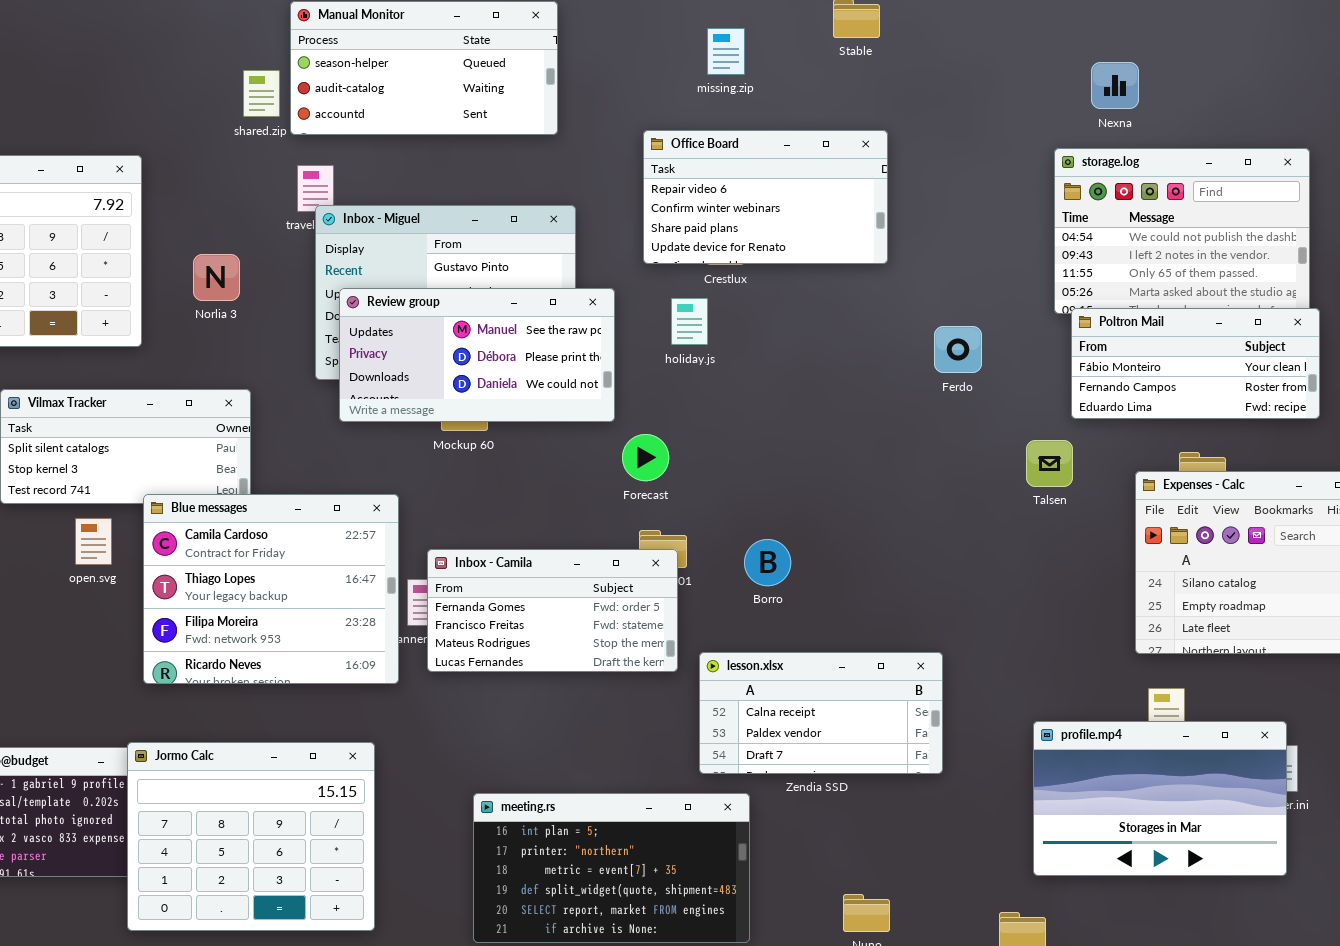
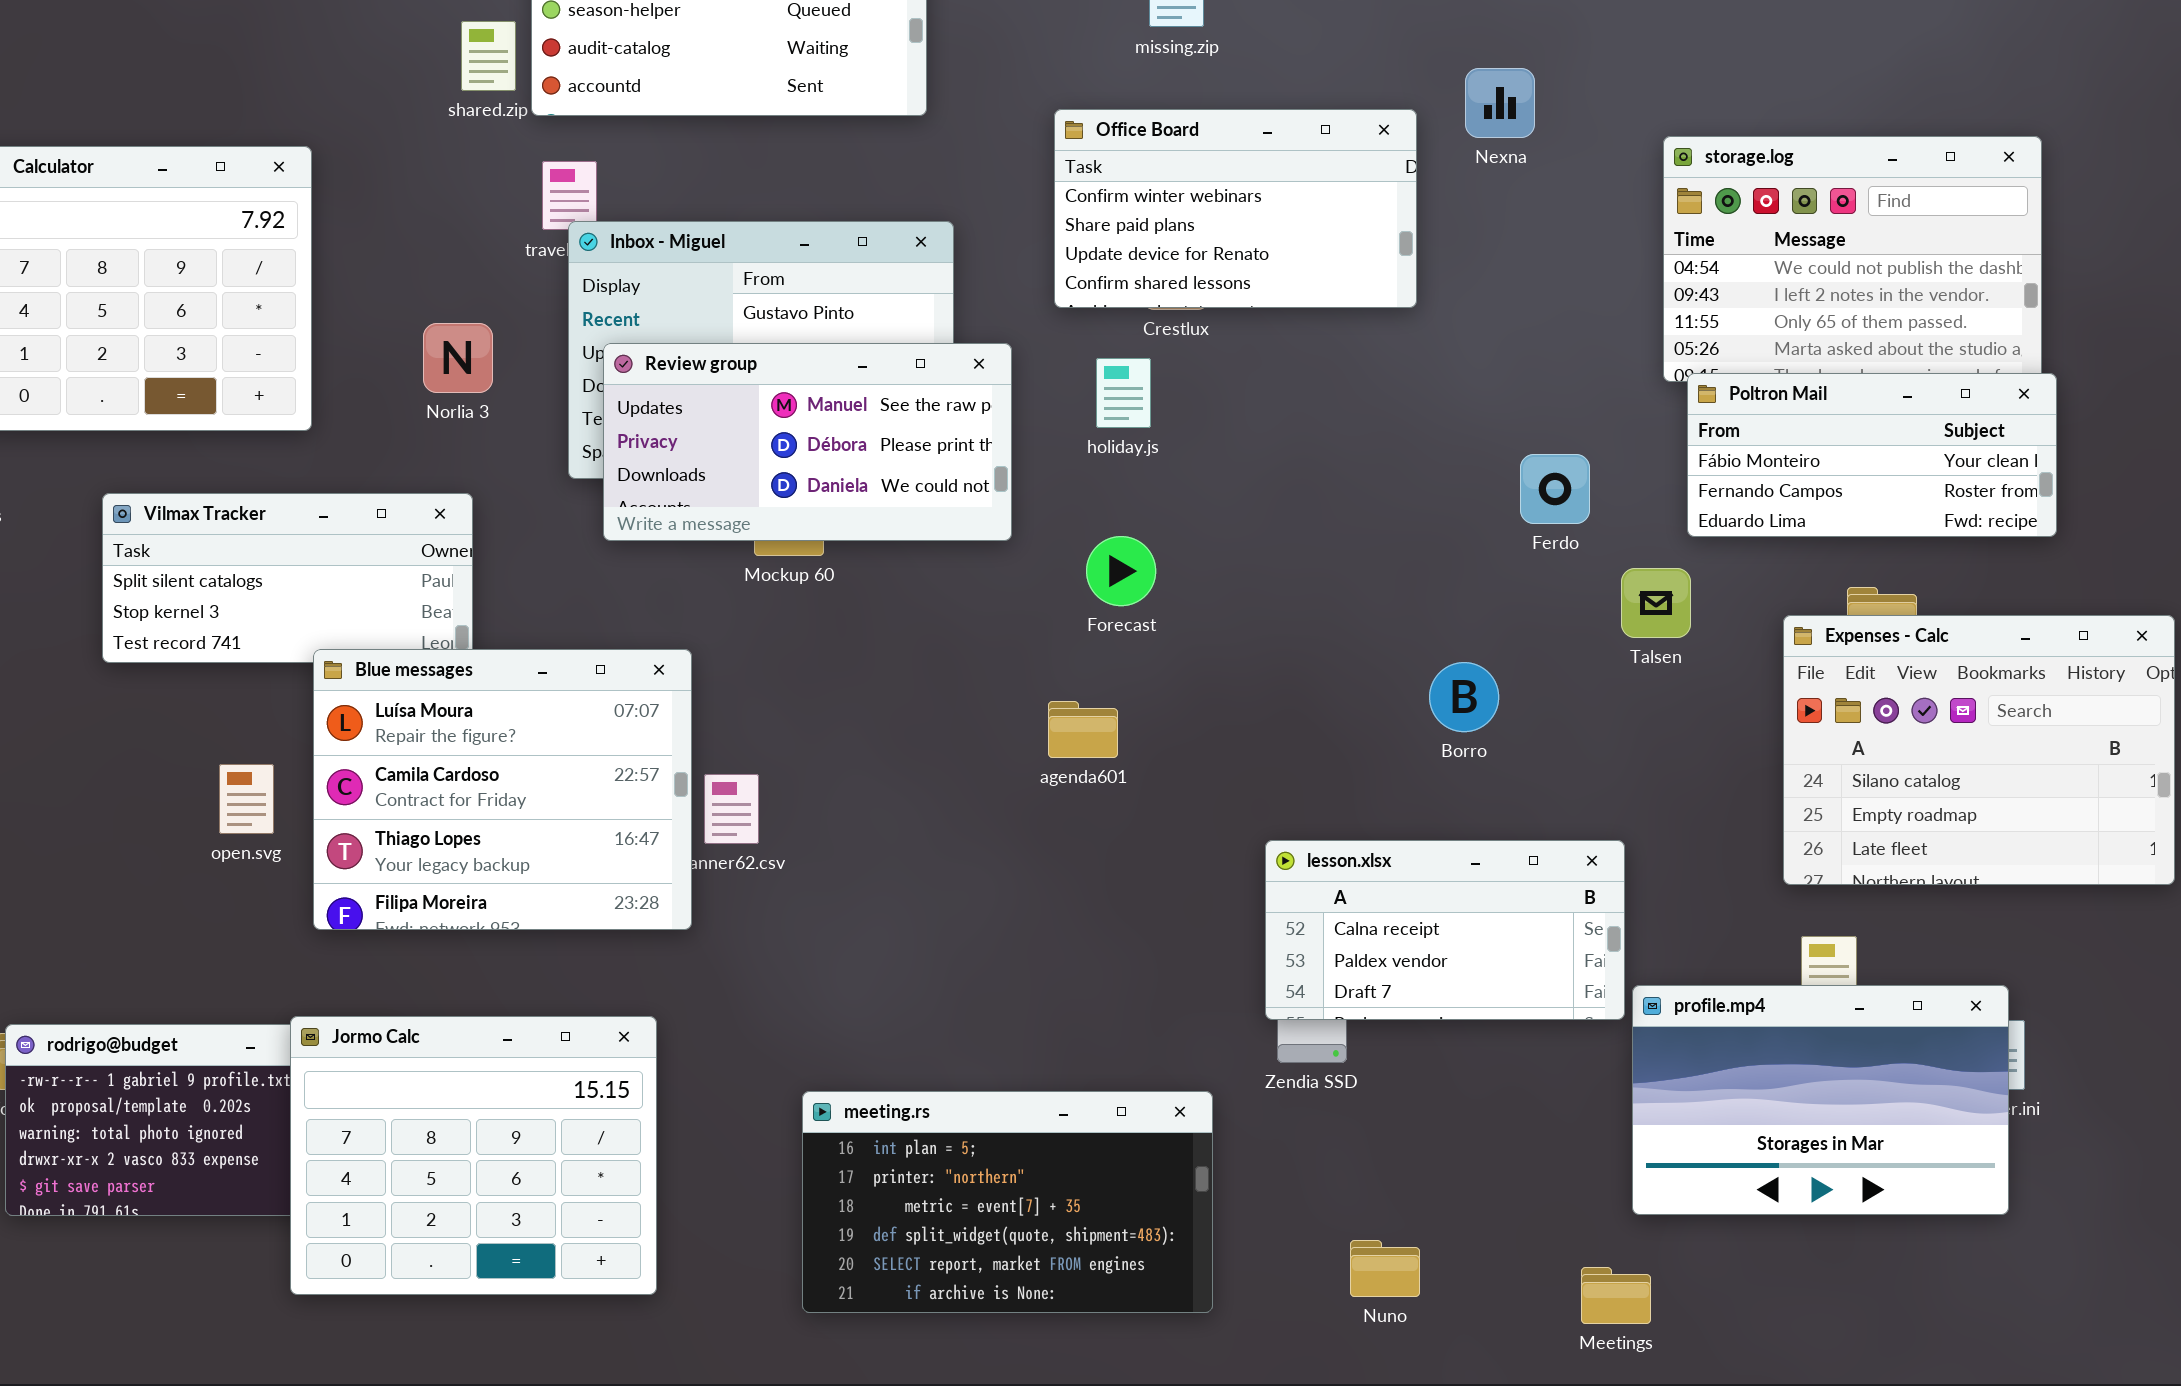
Nexna: [1091,62,1139,109] -> [1465,68,1535,138], moved
Office Board: [643,130,888,264] -> [1054,109,1417,308], scrolled down 1 row
Norlia 3: [193,254,240,301] -> [423,323,493,393], moved
Ferdo: [934,326,982,373] -> [1520,454,1590,524], moved
Forecast: [622,434,669,481] -> [1086,536,1156,606], moved
Blue messages: [143,494,399,684] -> [313,649,692,930], scrolled up 1 row
open.svg: [75,518,112,565] -> [219,764,274,834], moved
Borro: [744,539,791,586] -> [1429,662,1499,732], moved
Inbox - Camila: [427,549,678,672] -> none, closed
lesson.xlsx: [699,652,943,774] -> [1265,840,1625,1020], moved

